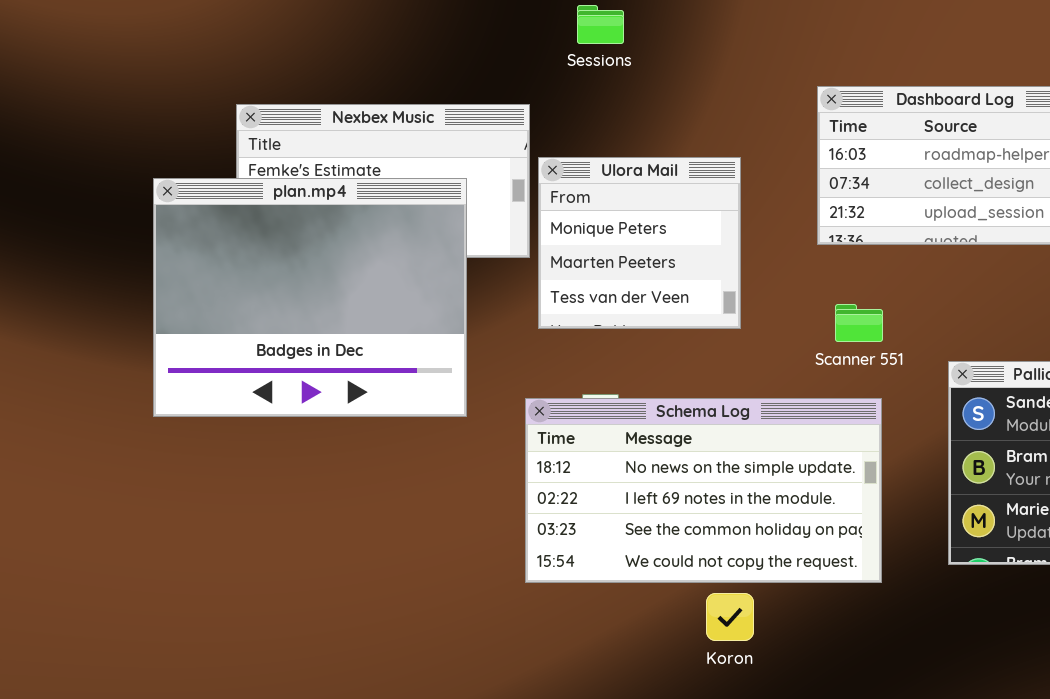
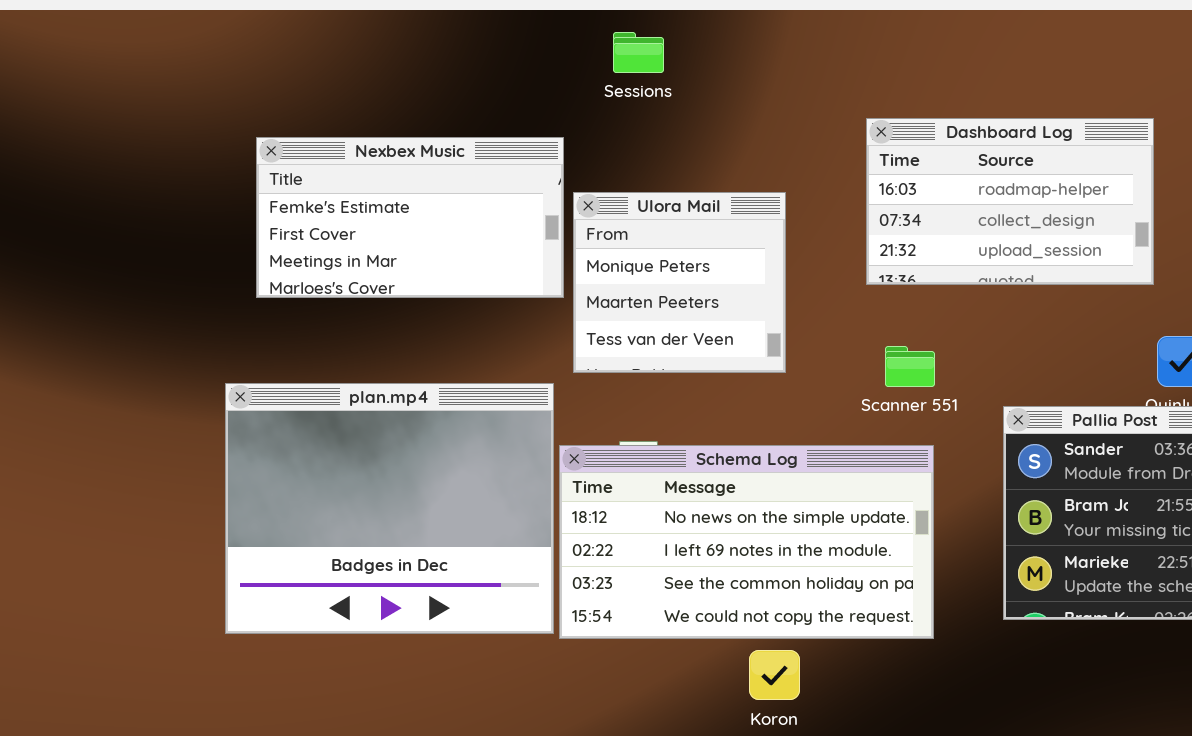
plan.mp4: [153,178,467,417] -> [225,383,554,634], moved

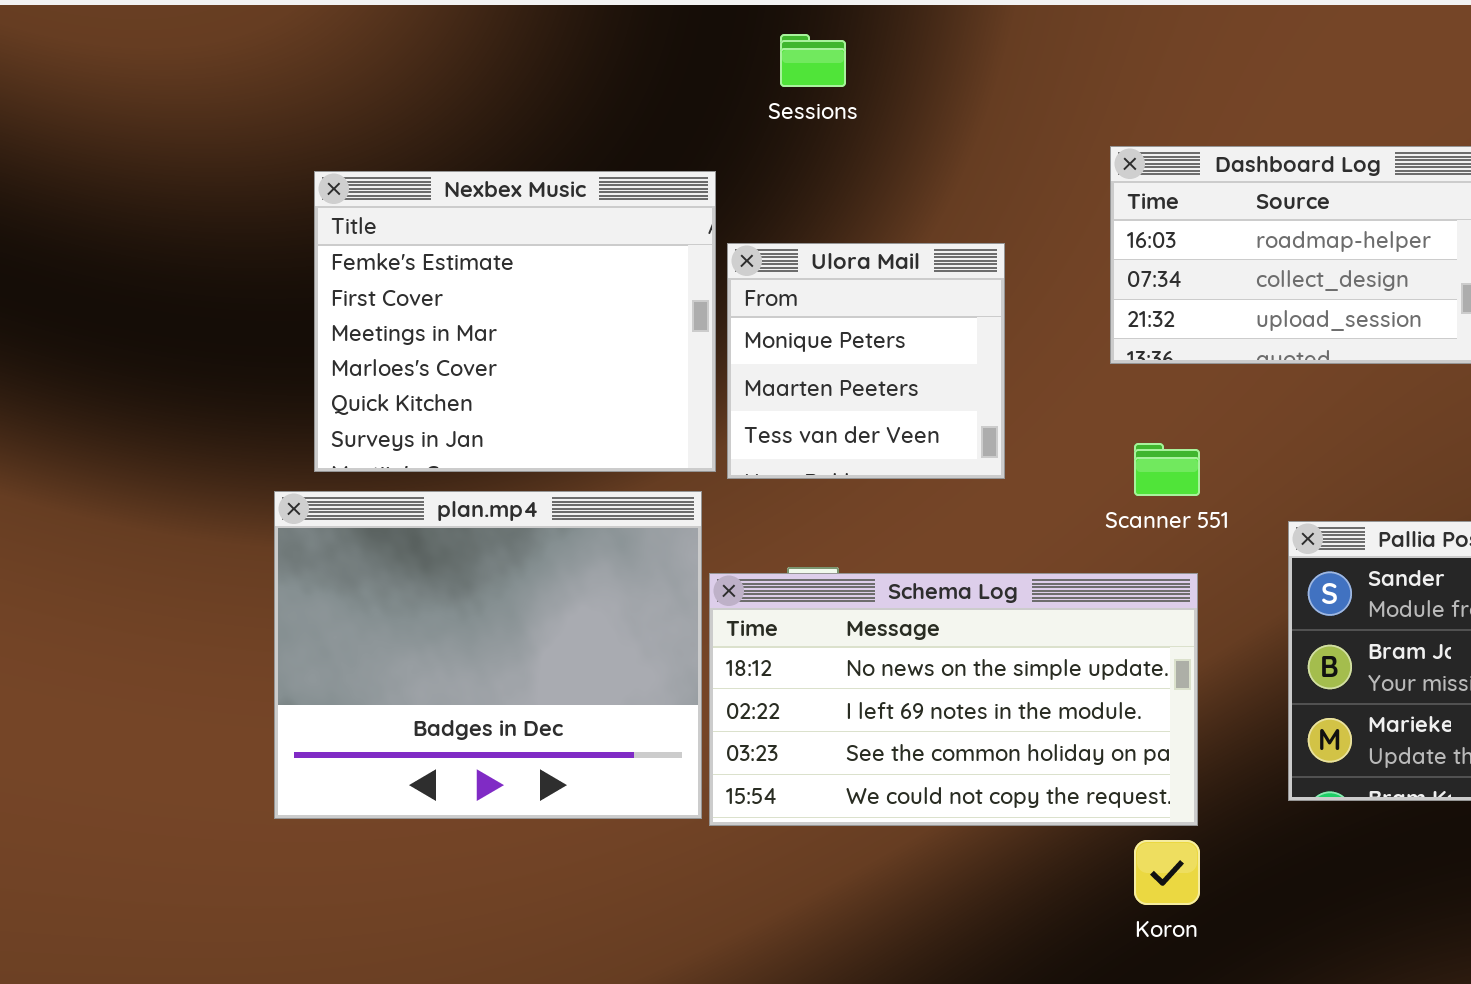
Nexbex Music: [256,137,564,298] -> [314,171,716,472], resized
Koron: [749,650,800,700] -> [1134,840,1200,905], moved

